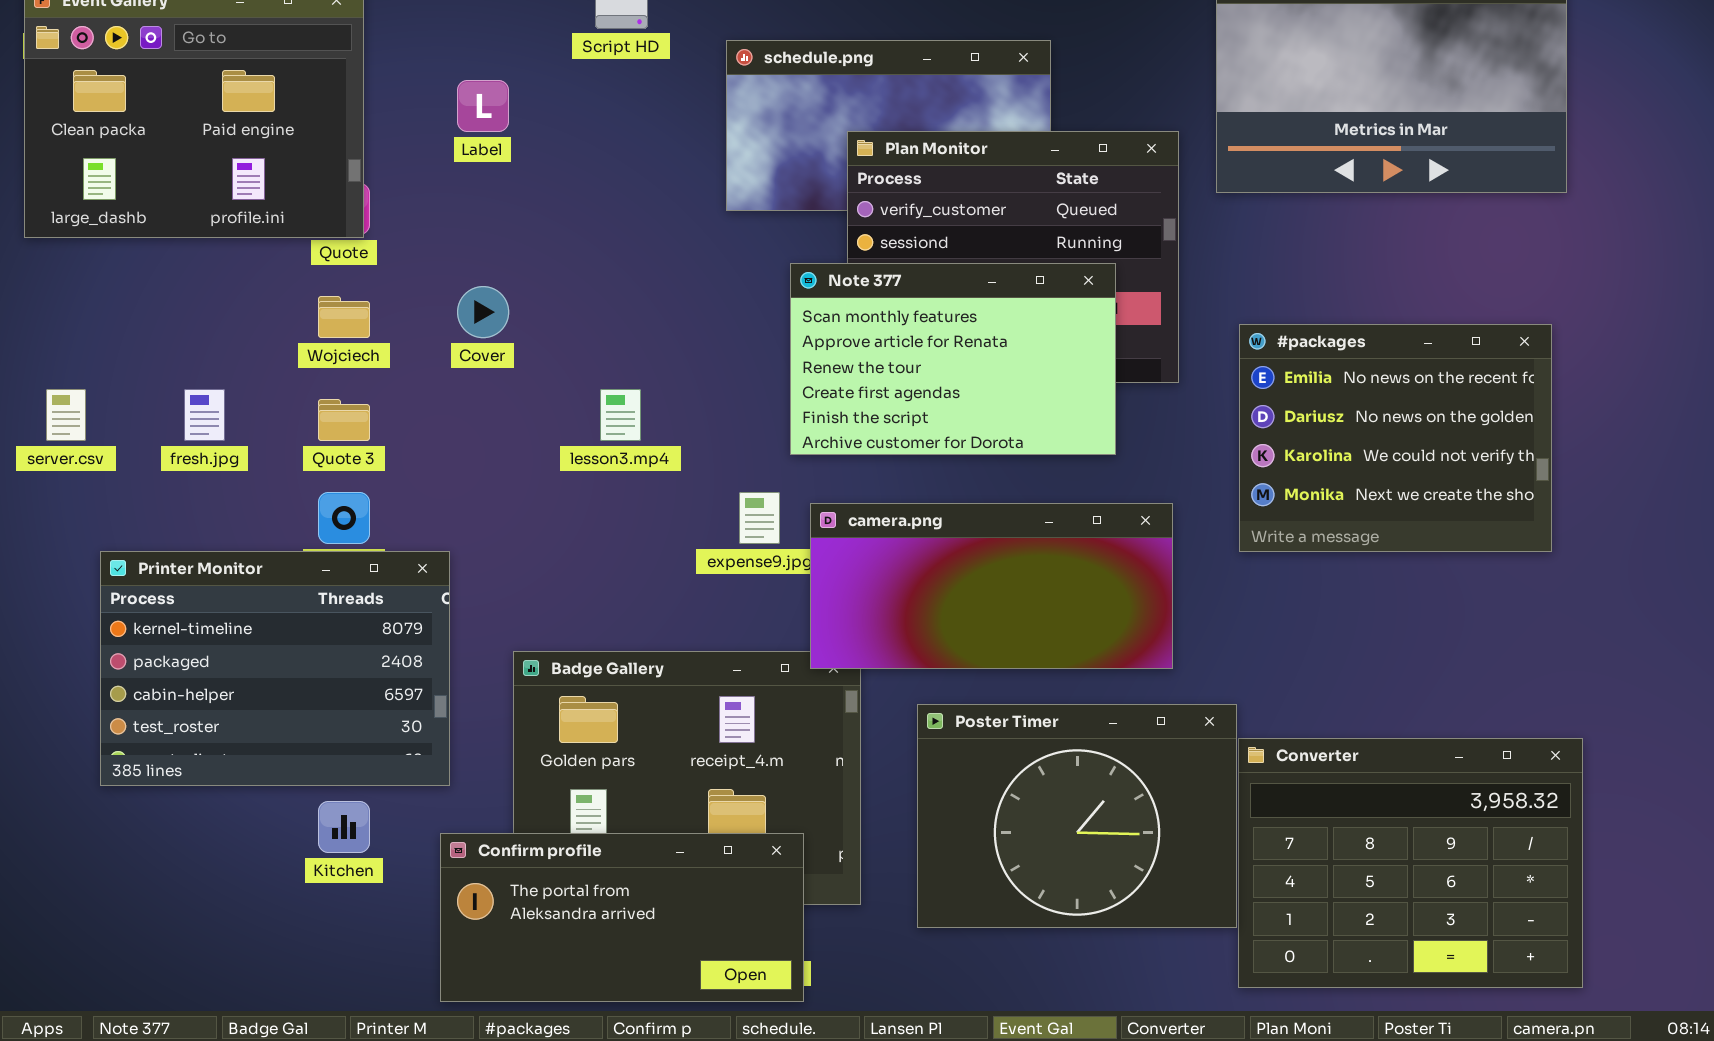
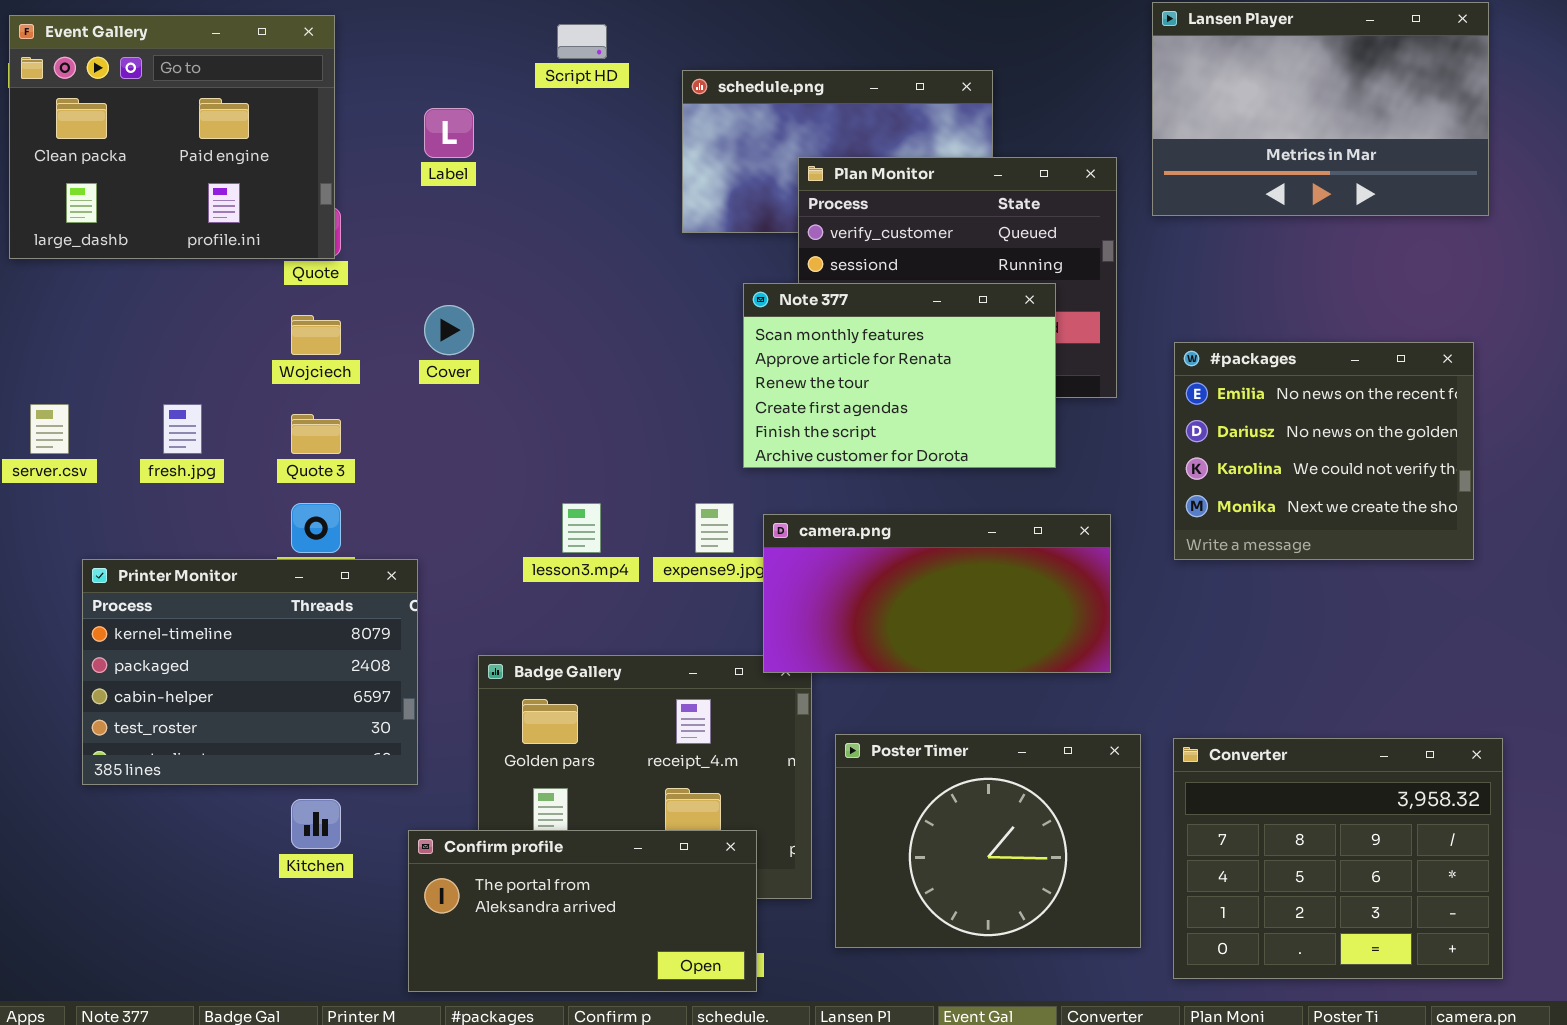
lesson3.mp4: [600,389,641,441] -> [562,503,601,553], moved
Poster Timer: [917,704,1237,928] -> [835,734,1141,948], moved

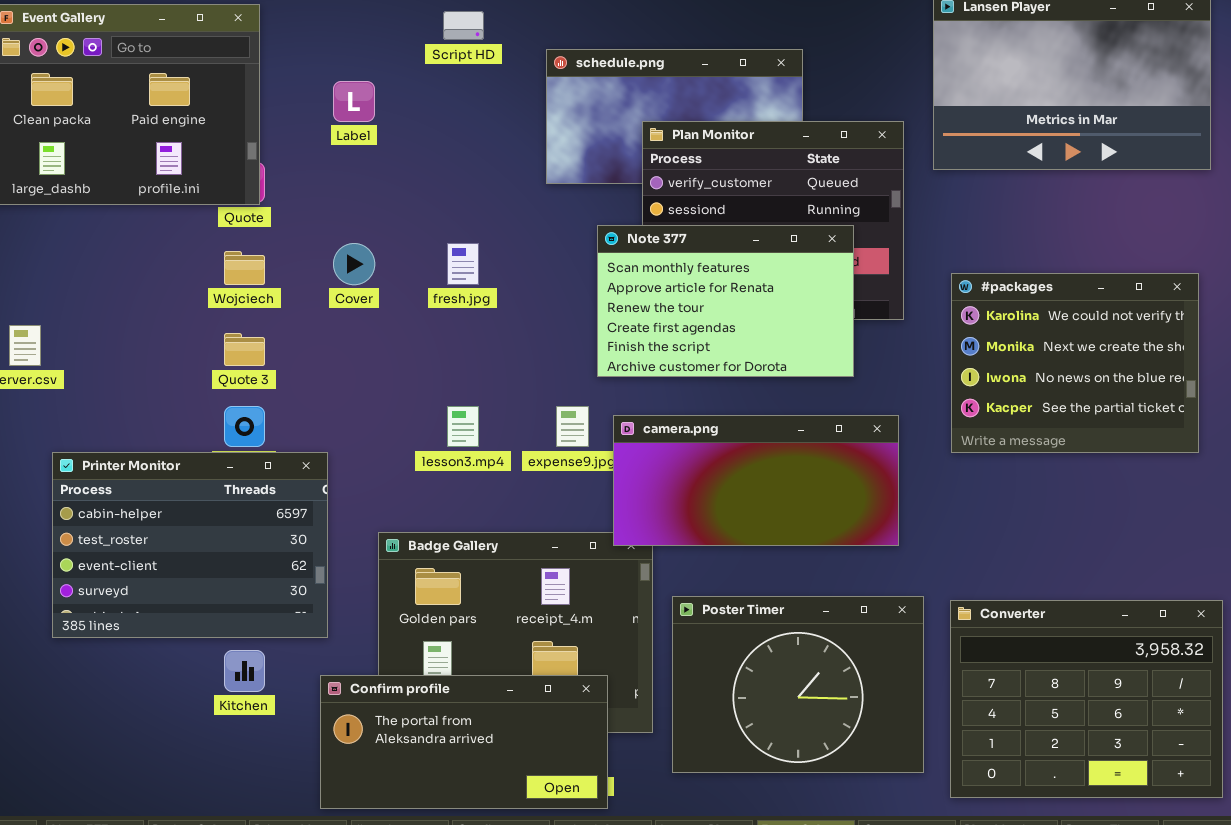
#packages: [1174,342,1474,560] -> [951,273,1199,453], scrolled down 2 rows
fresh.jpg: [163,404,202,454] -> [447,243,479,285], moved
Printer Monitor: [82,559,418,785] -> [52,452,328,638], scrolled down 2 rows

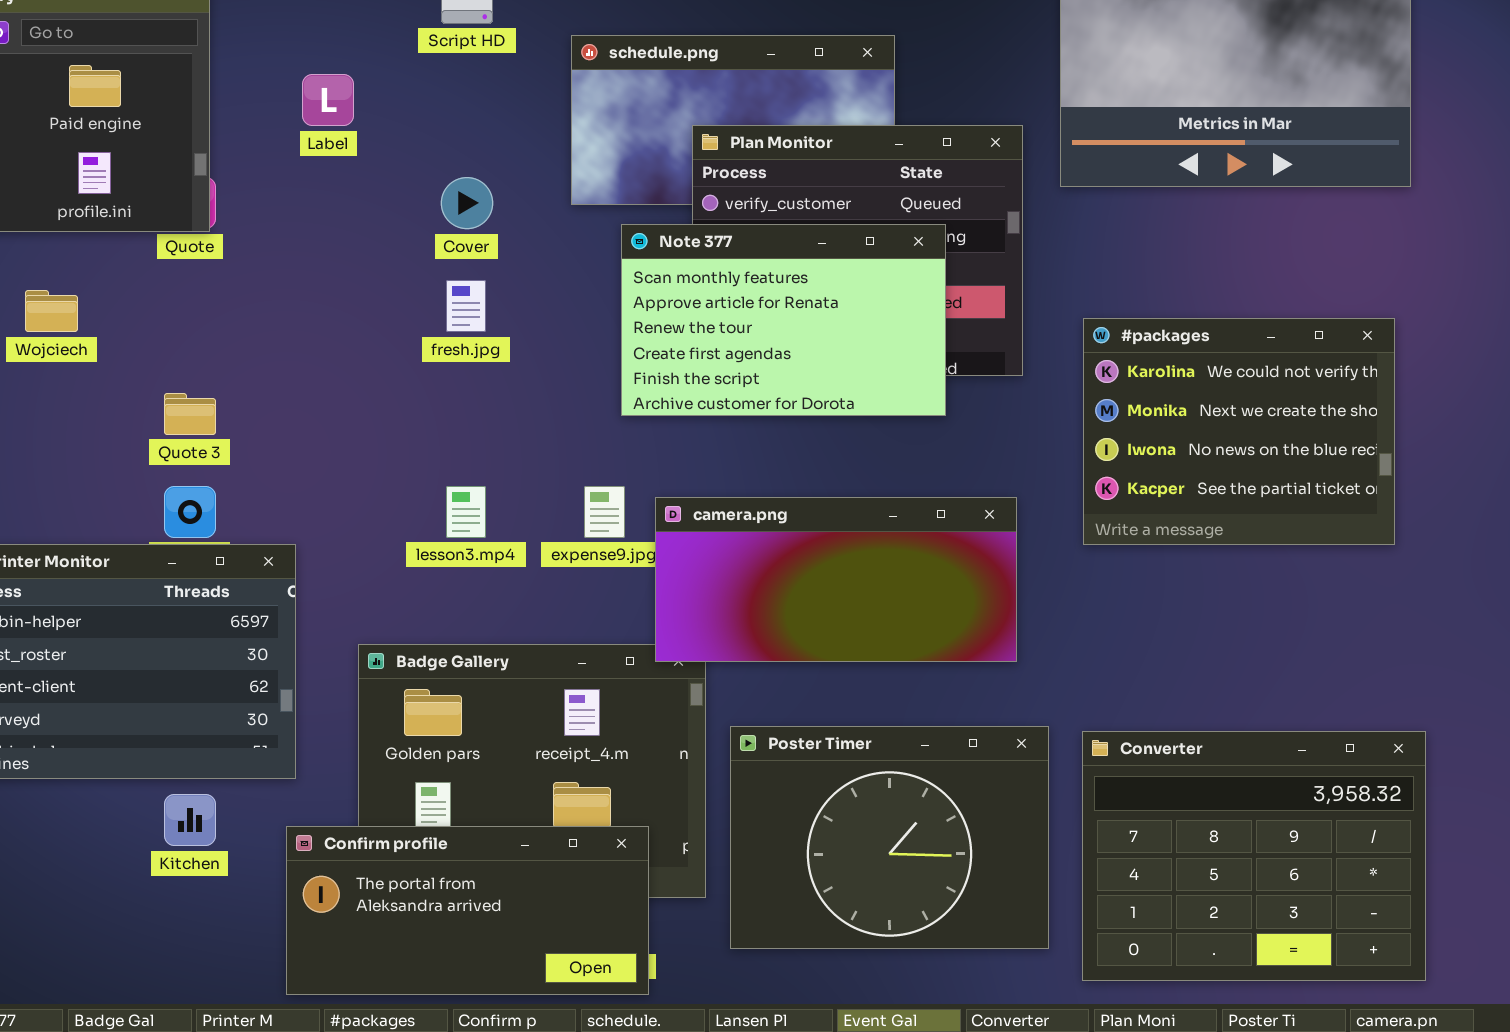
Note 377: [597,225,854,377] -> [621,224,946,416], moved
Cover: [333,243,375,285] -> [441,177,493,229], moved
Wojciech: [224,251,265,285] -> [25,290,78,332], moved

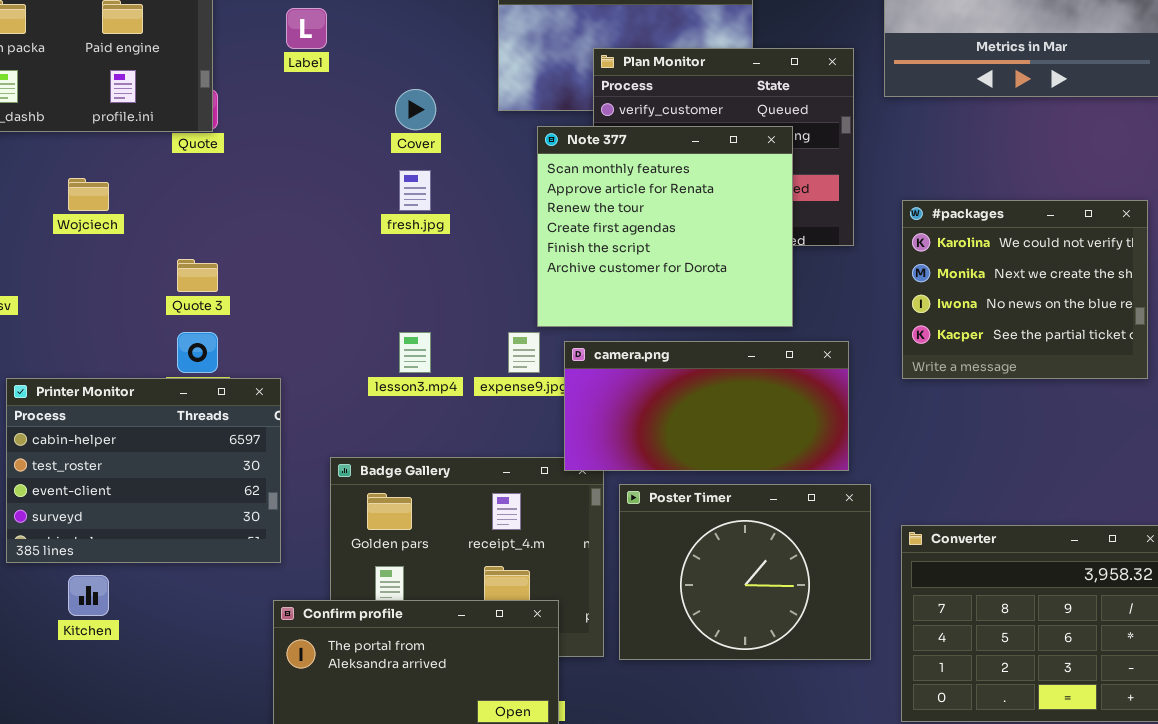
Note 377: [621,224,946,416] -> [537,126,793,327], resized
Poster Timer: [730,726,1049,949] -> [619,484,871,660], moved
Kitchen: [164,794,216,846] -> [68,575,109,616], moved

